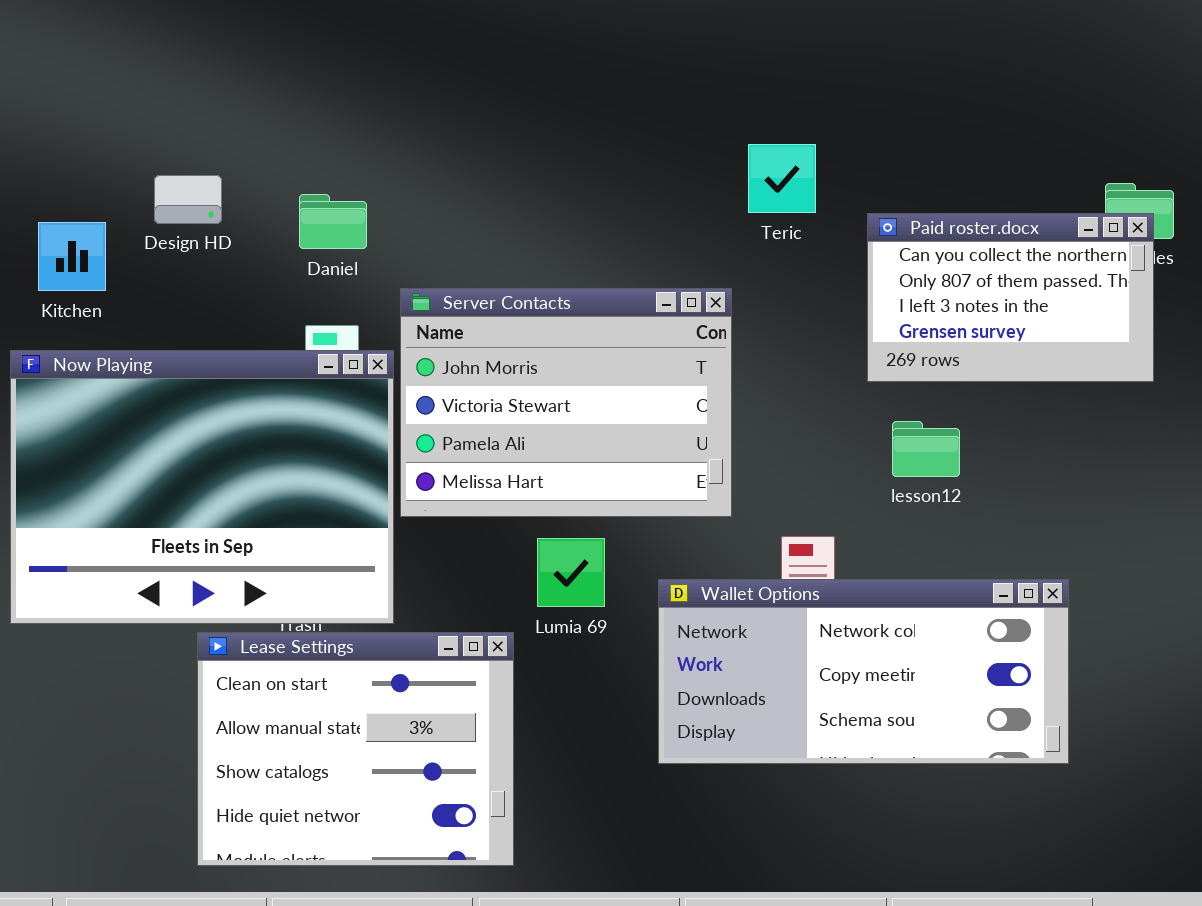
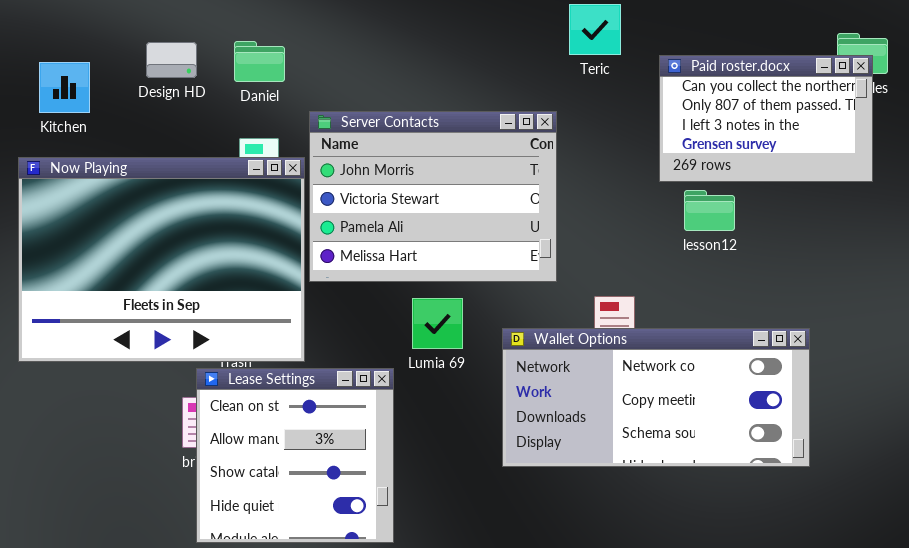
Design HD: [154,175,222,224] -> [146,42,197,78], moved
lesson12: [892,421,960,477] -> [684,190,735,231], moved
Lease Settings: [197,632,514,866] -> [196,368,394,543], resized

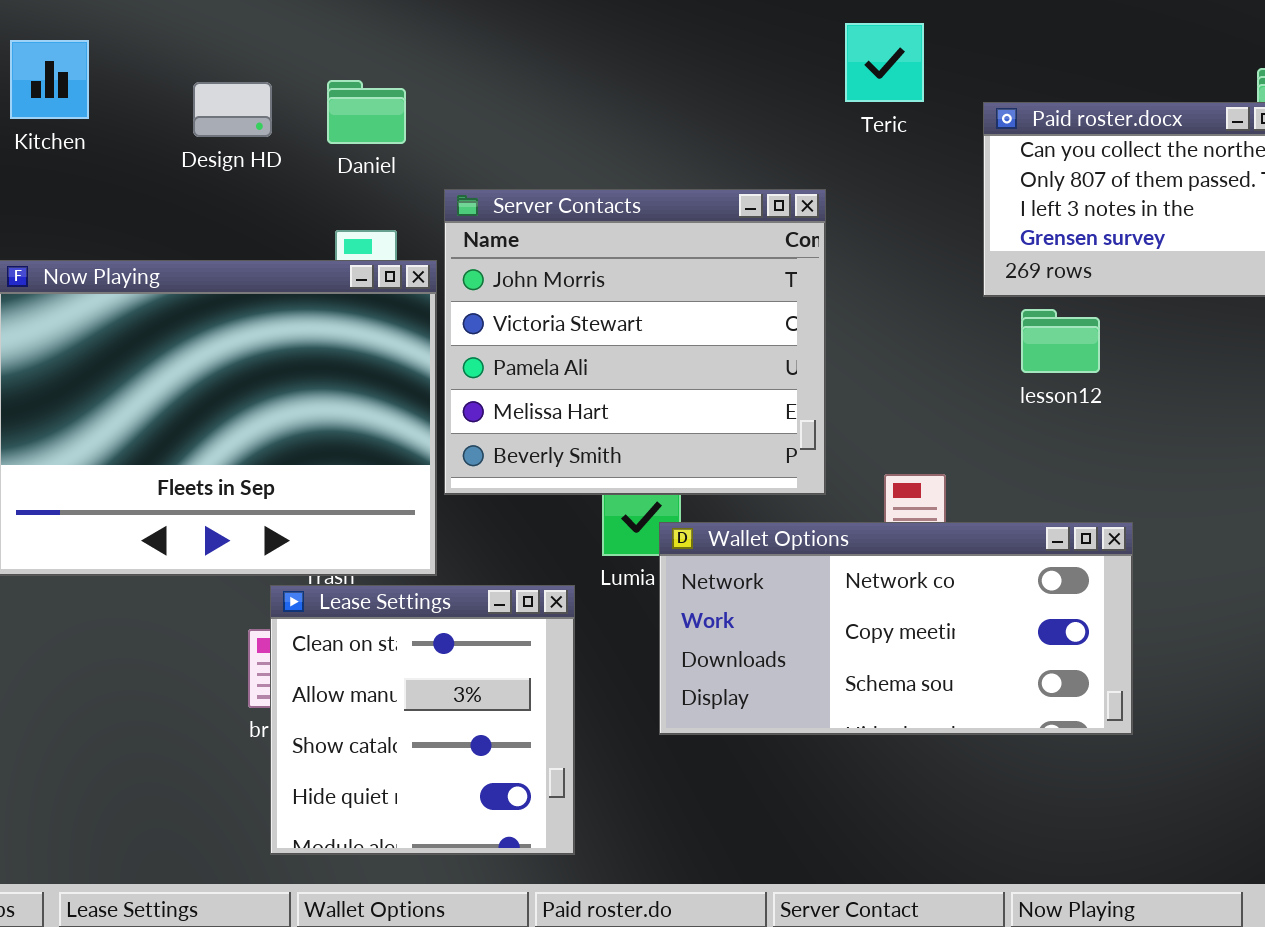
Kitchen: [39,62,90,113] -> [10,40,89,119], moved
Server Contacts: [309,111,557,282] -> [444,189,826,495], resized
Wallet Options: [502,328,810,467] -> [659,522,1133,735], moved

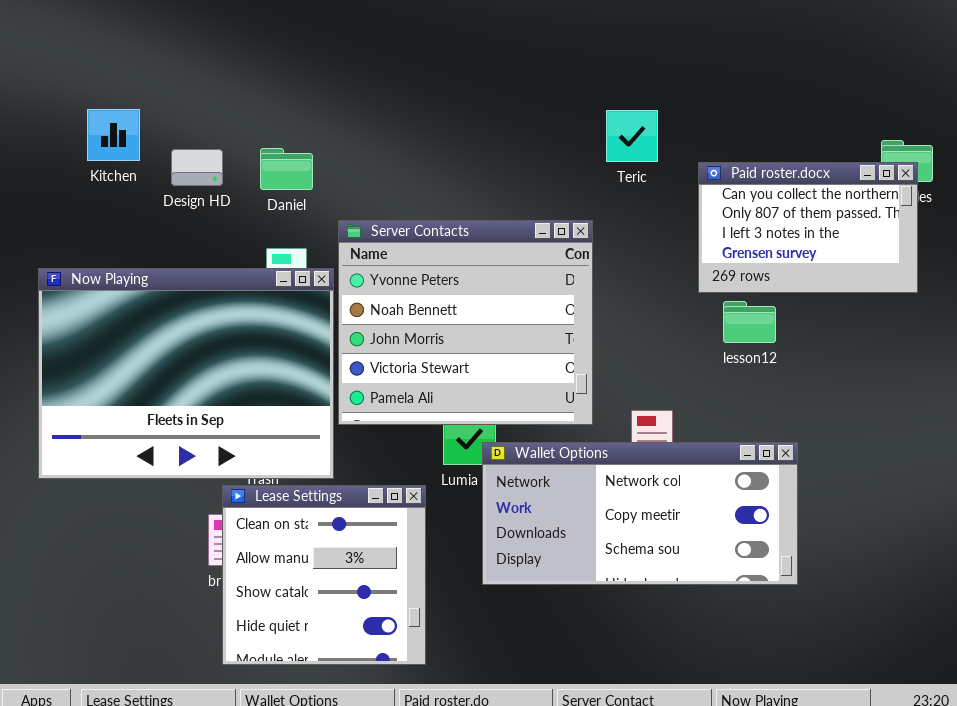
Kitchen: [10,40,89,119] -> [87,109,140,161], moved
Server Contacts: [444,189,826,495] -> [338,220,593,425], scrolled up 2 rows

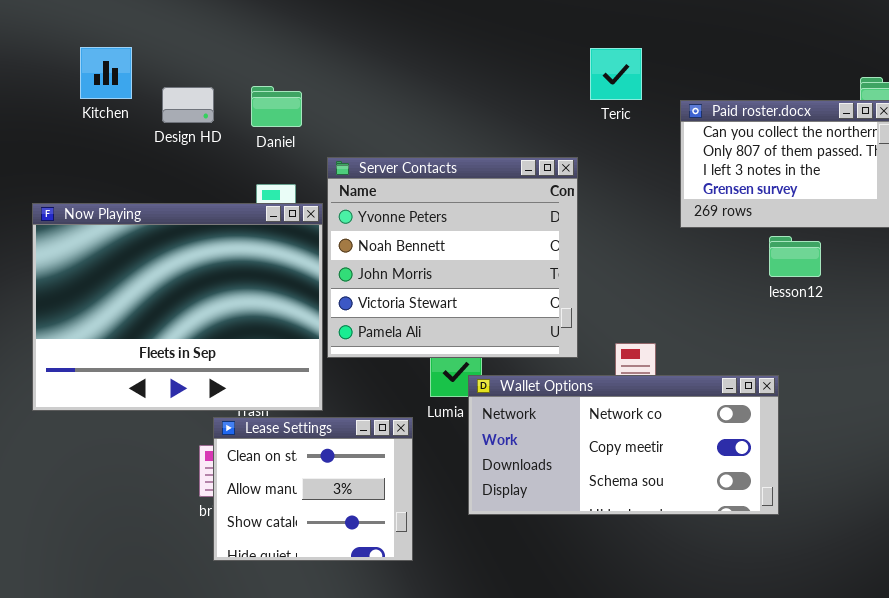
lesson12: [723,301,776,343] -> [769,236,821,277], moved
Lease Settings: [222,485,426,665] -> [213,417,413,561], resized

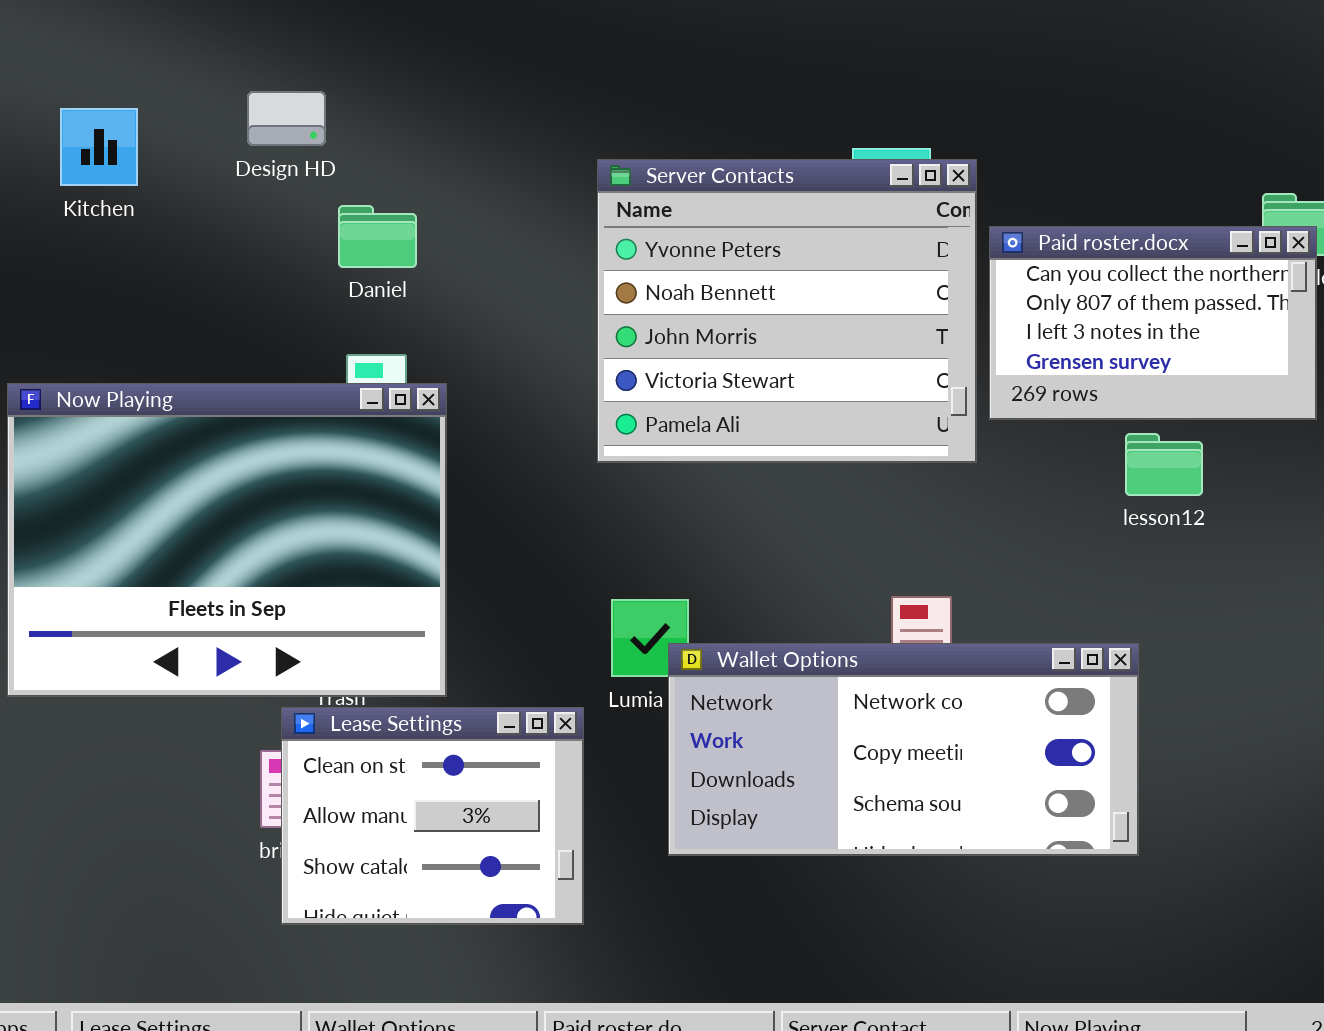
Kitchen: [80,47,132,99] -> [60,108,138,186], moved
Design HD: [162,87,214,123] -> [247,91,326,146], moved
Server Contacts: [327,157,578,358] -> [597,159,977,463], moved

